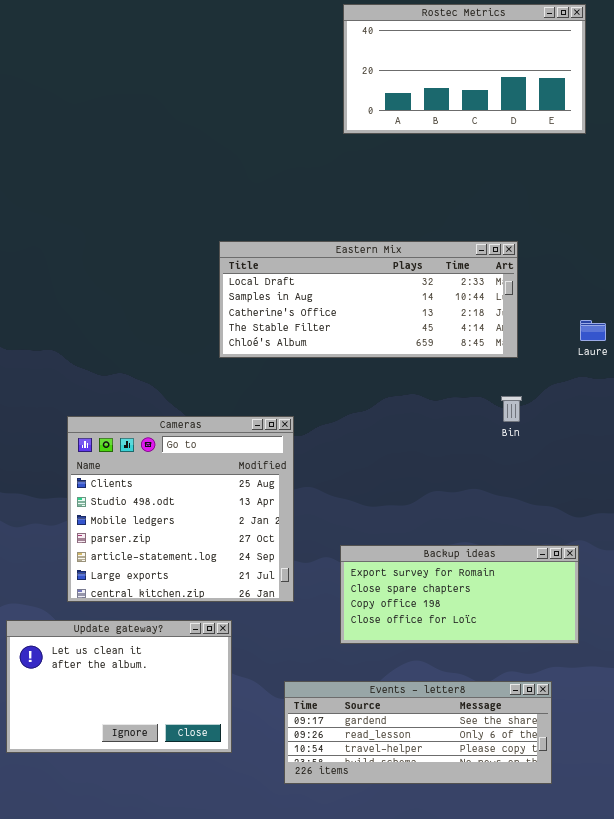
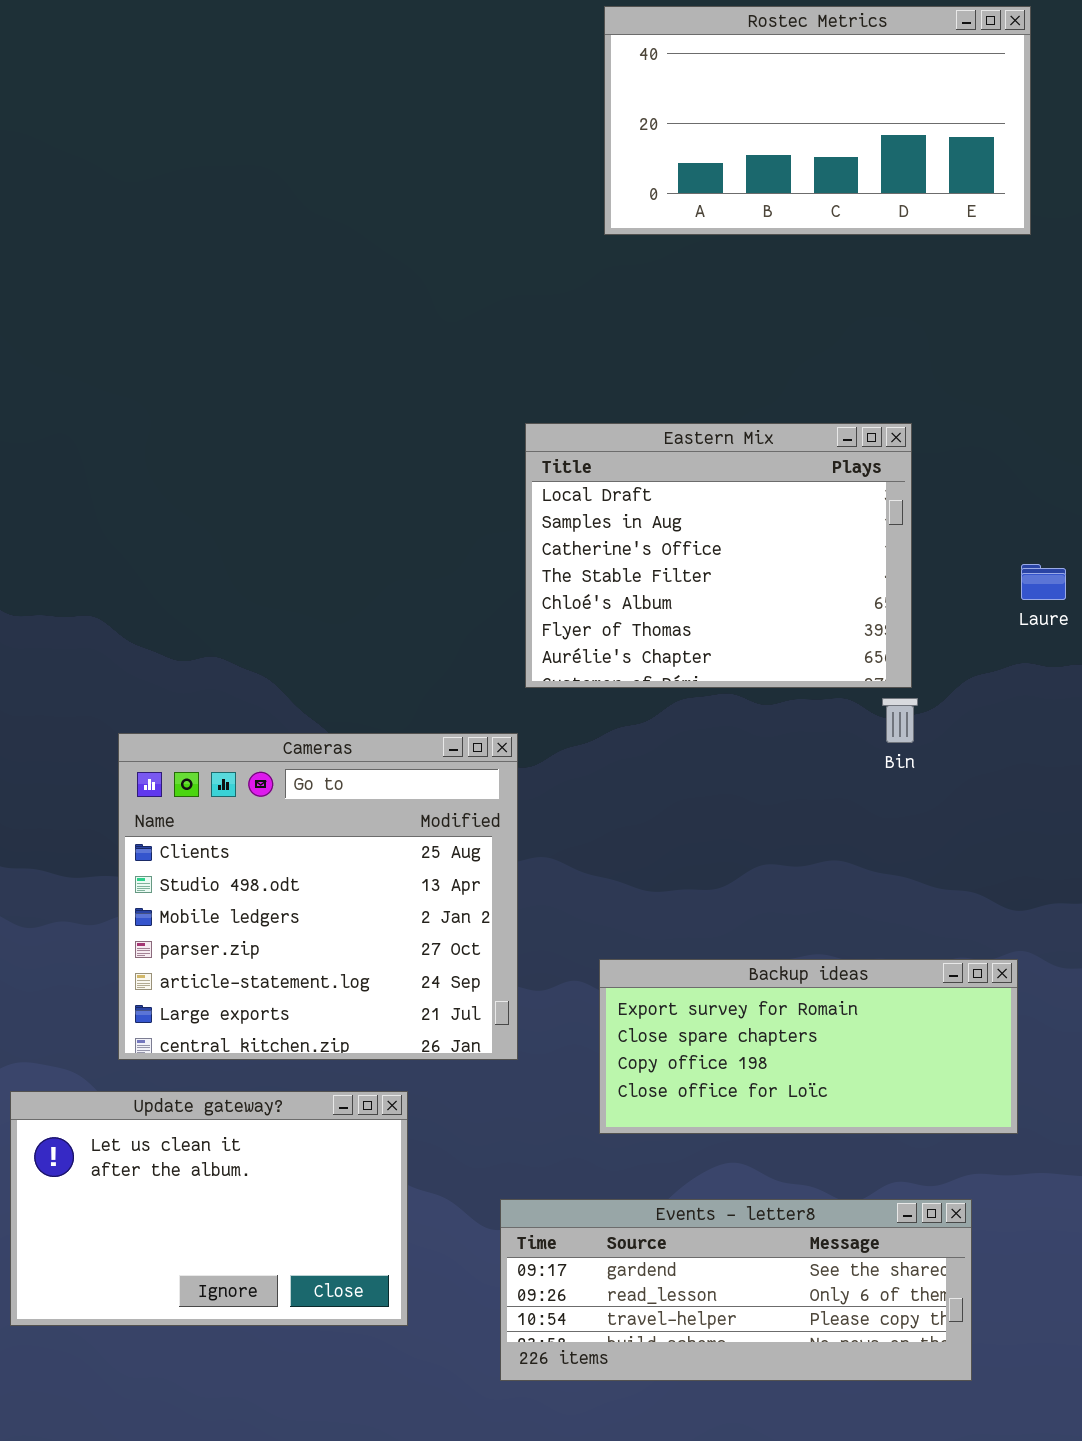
Eastern Mix: [219,241,518,358] -> [525,423,912,688], resized

